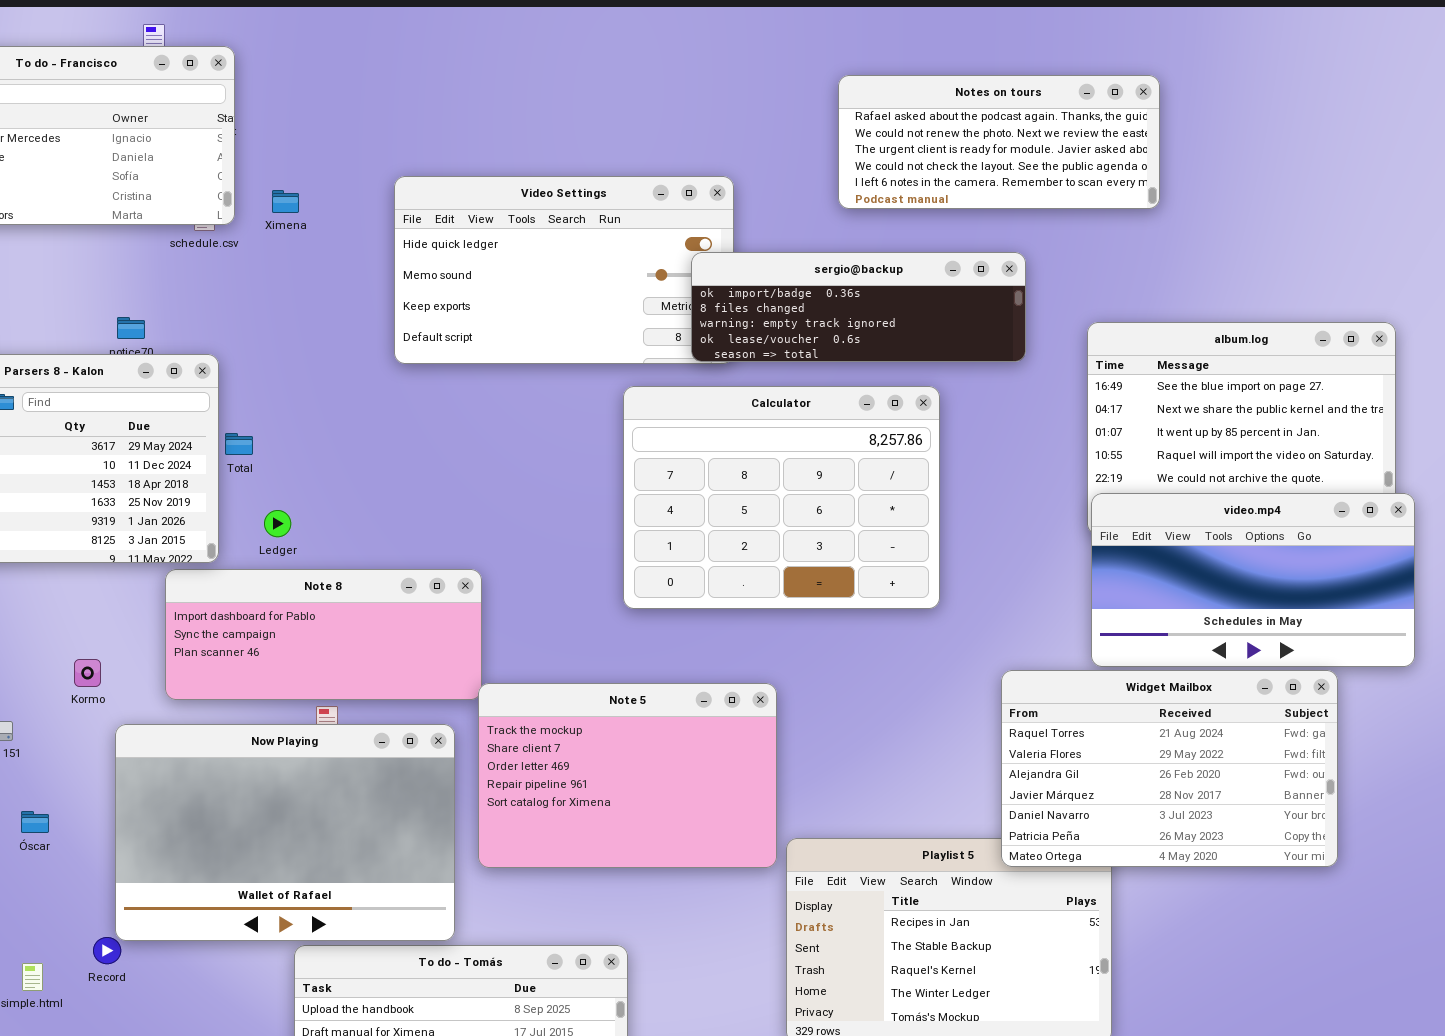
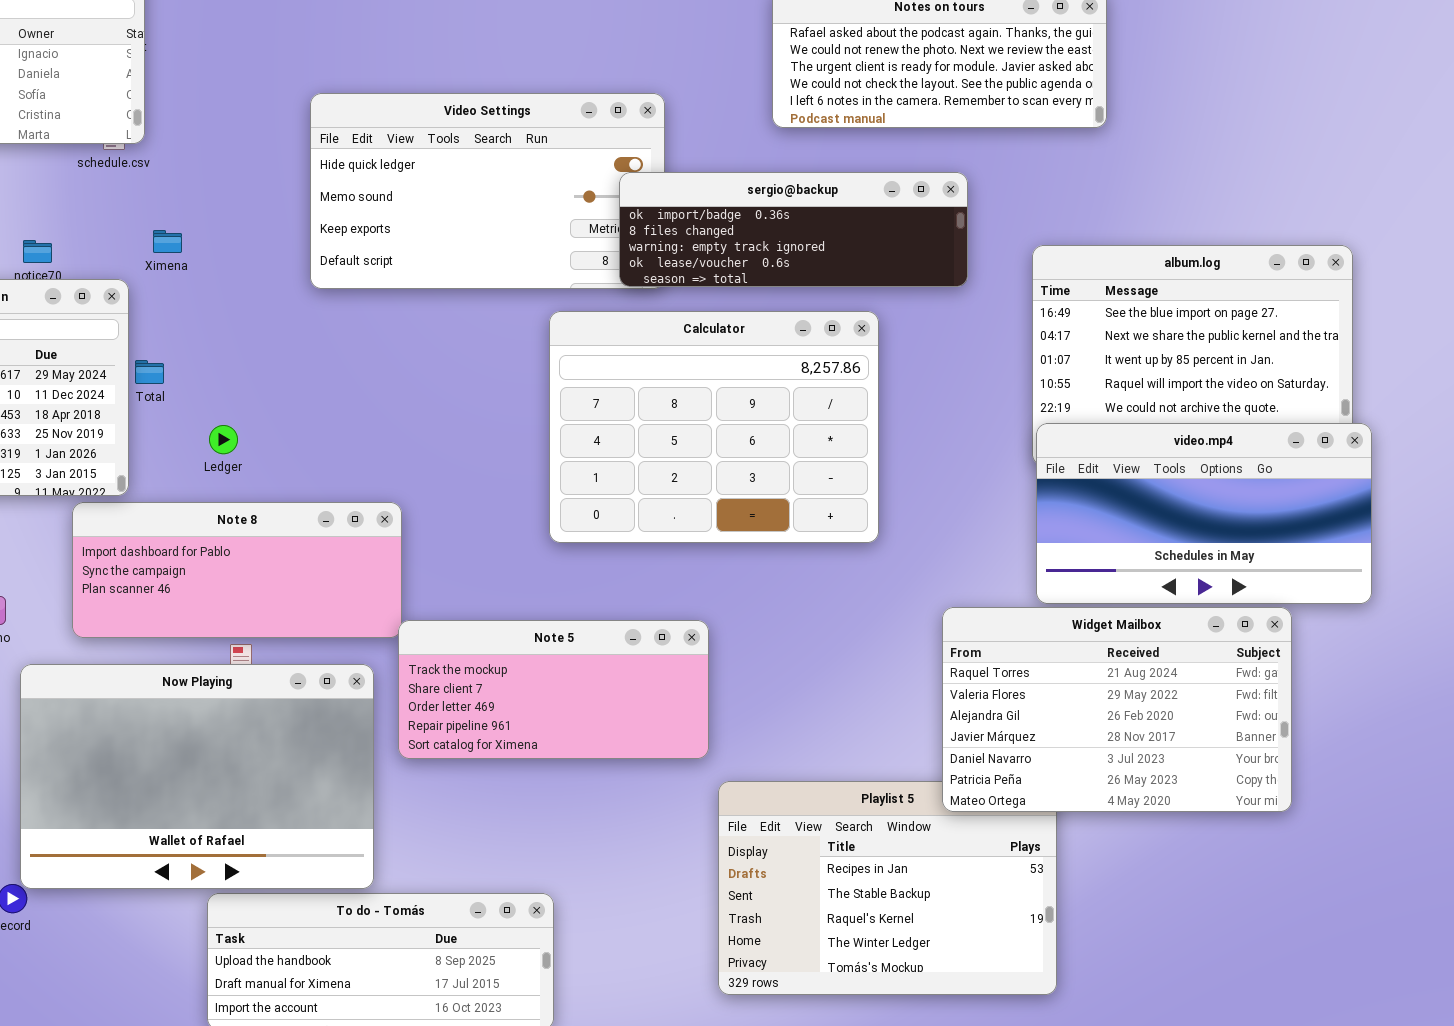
Ximena: [272,190,299,213] -> [153,230,182,253], moved
Ledger: [264,510,291,537] -> [209,425,238,454], moved
Note 5: [478,683,777,868] -> [398,620,709,759], resized

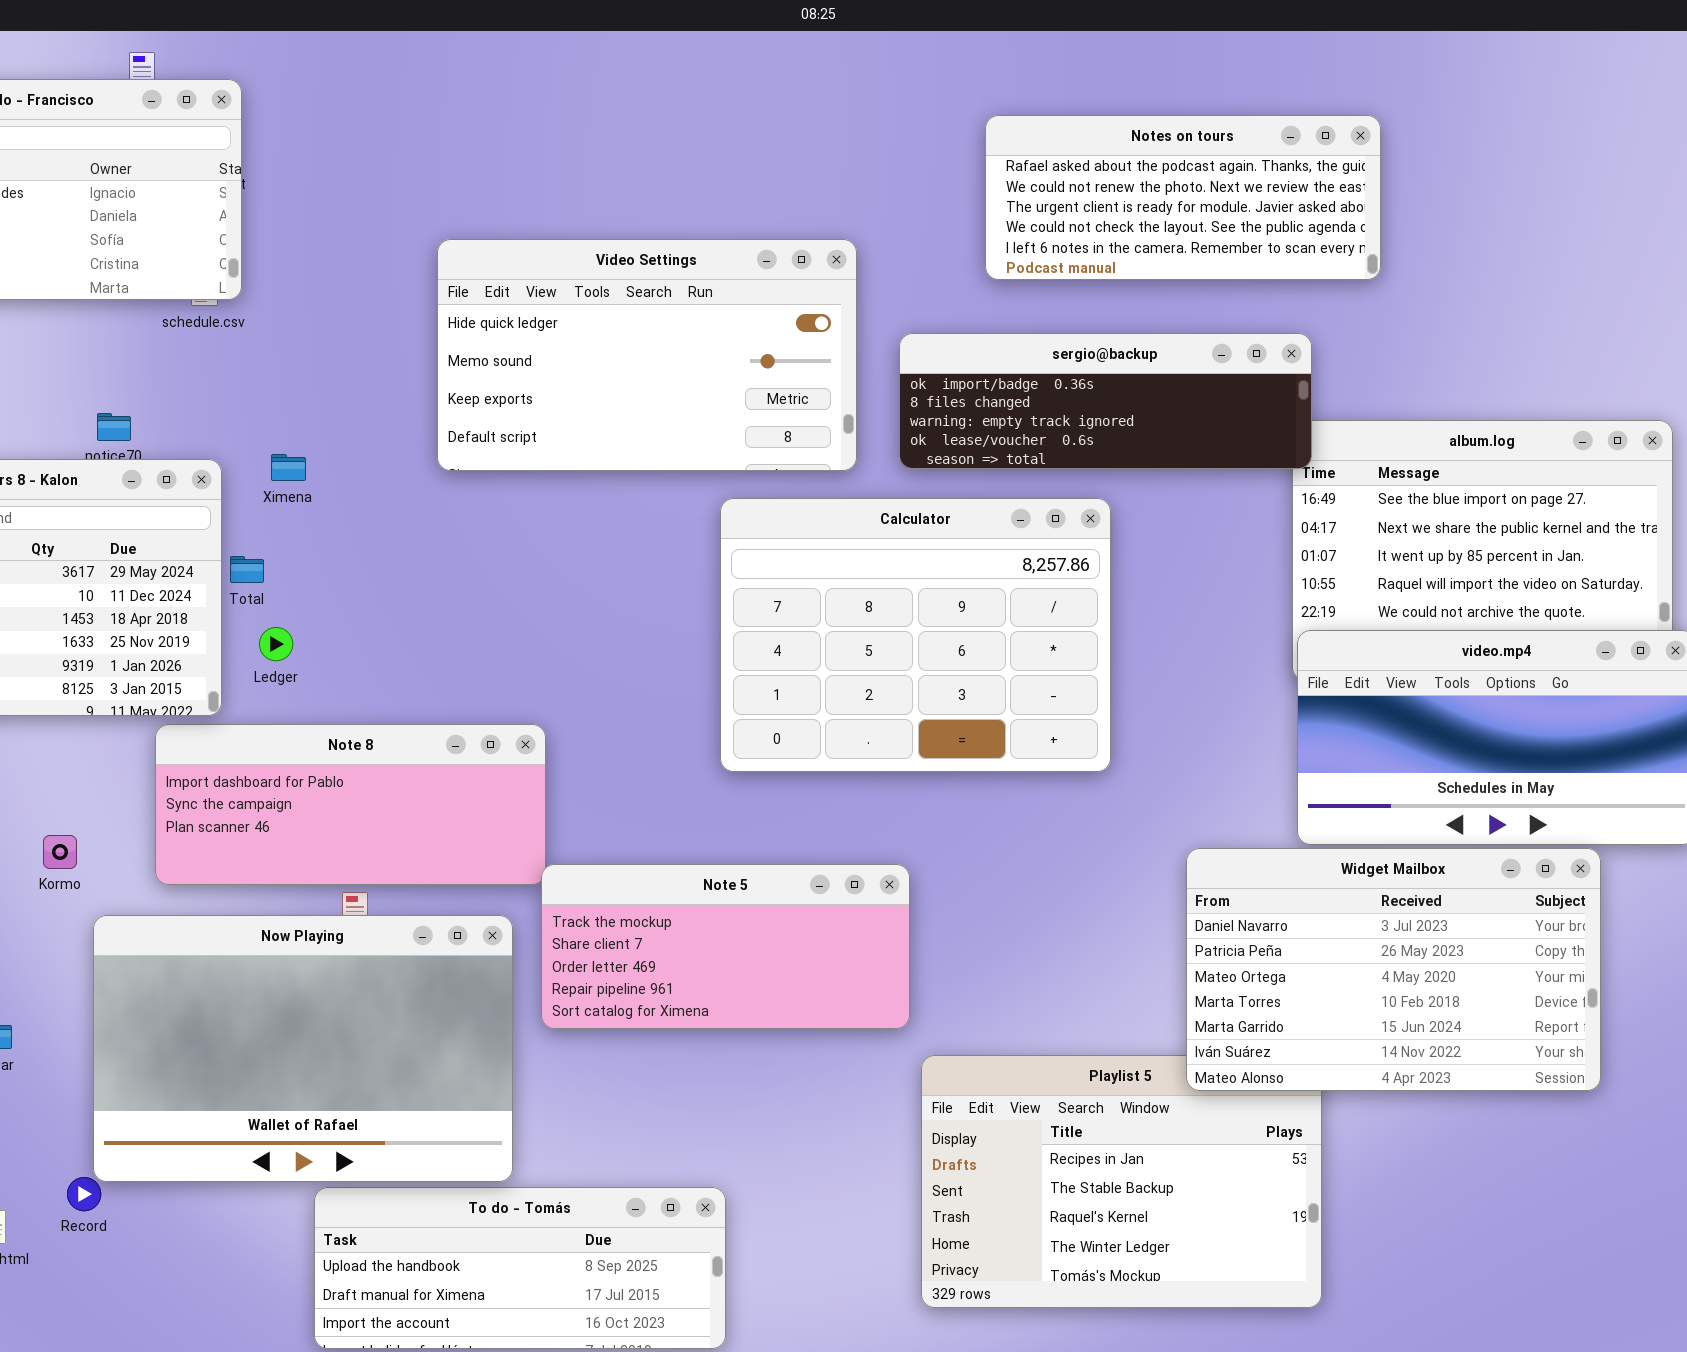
sergio@backup: [619,172,968,287] -> [899,333,1312,469], moved
Ximena: [153,230,182,253] -> [271,454,306,481], moved
Ledger: [209,425,238,454] -> [259,627,293,661], moved
Widget Mailbox: [942,607,1292,812] -> [1186,848,1601,1091], scrolled down 4 rows

